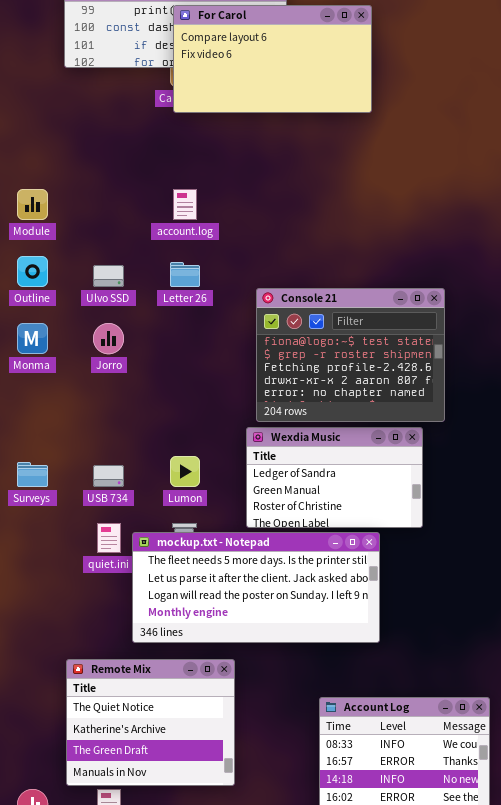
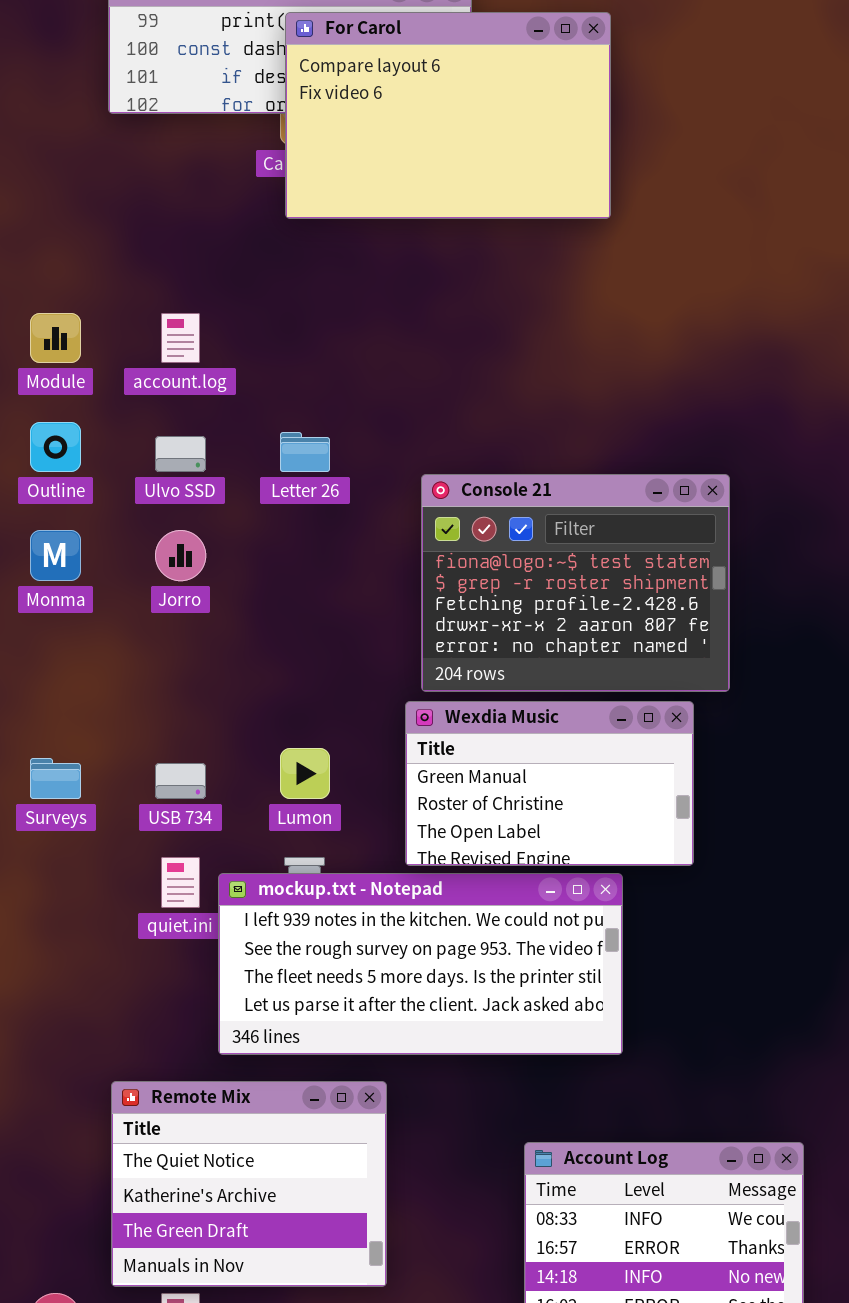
For Carol: [173,5,372,113] -> [285,12,611,219], resized
account.log: [173,189,197,220] -> [161,313,200,363], moved
Wexdia Music: [246,427,423,528] -> [405,701,694,866], scrolled down 1 row
mockup.txt - Notepad: [132,532,380,643] -> [218,873,623,1055], scrolled up 2 rows

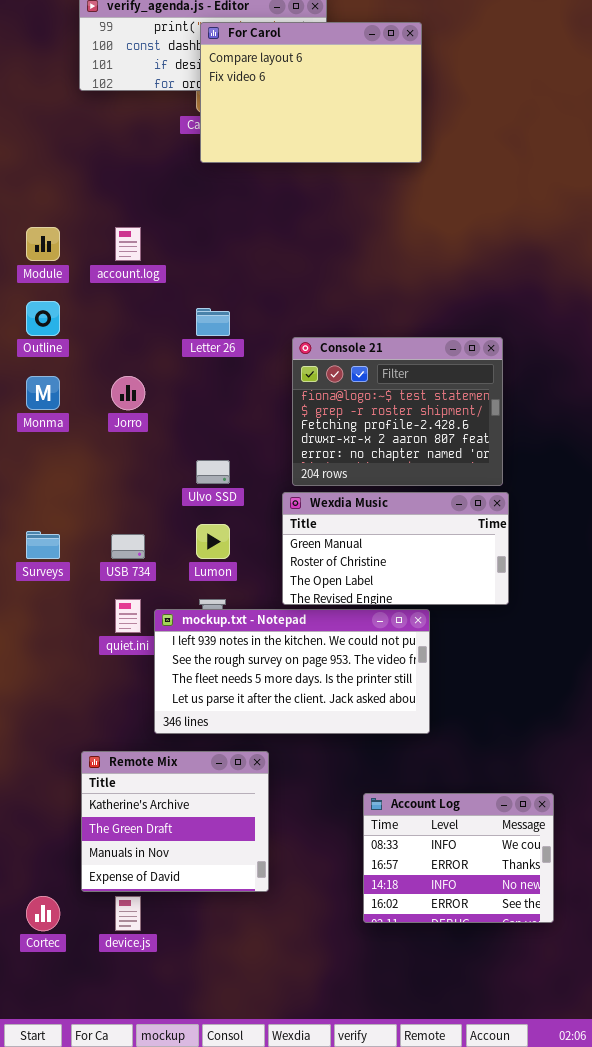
Ulvo SSD: [155,436,206,472] -> [196,460,230,484], moved
Wexdia Music: [405,701,694,866] -> [282,492,509,605], resized
Remote Mix: [111,1081,387,1287] -> [81,751,269,892], scrolled down 1 row

